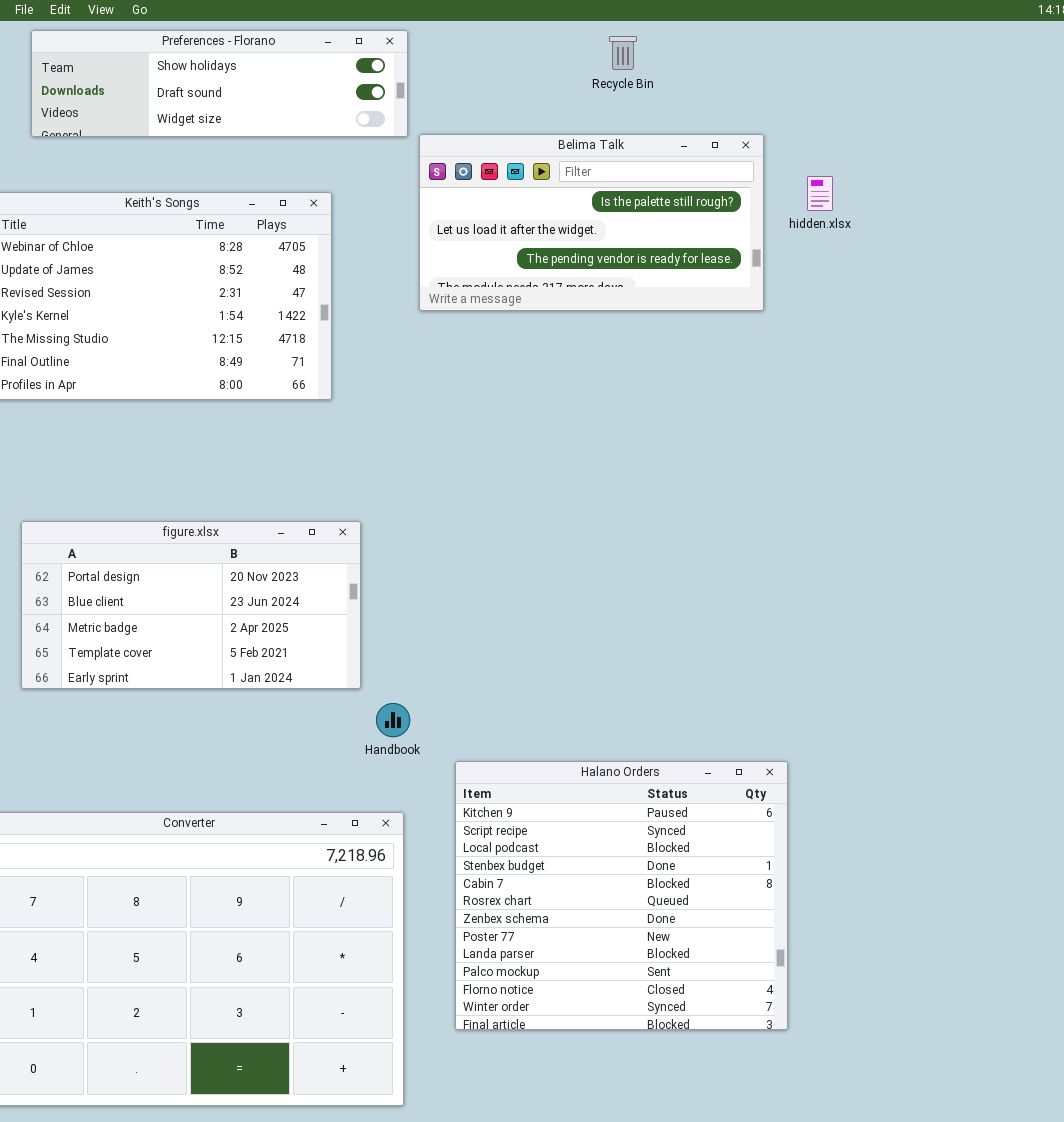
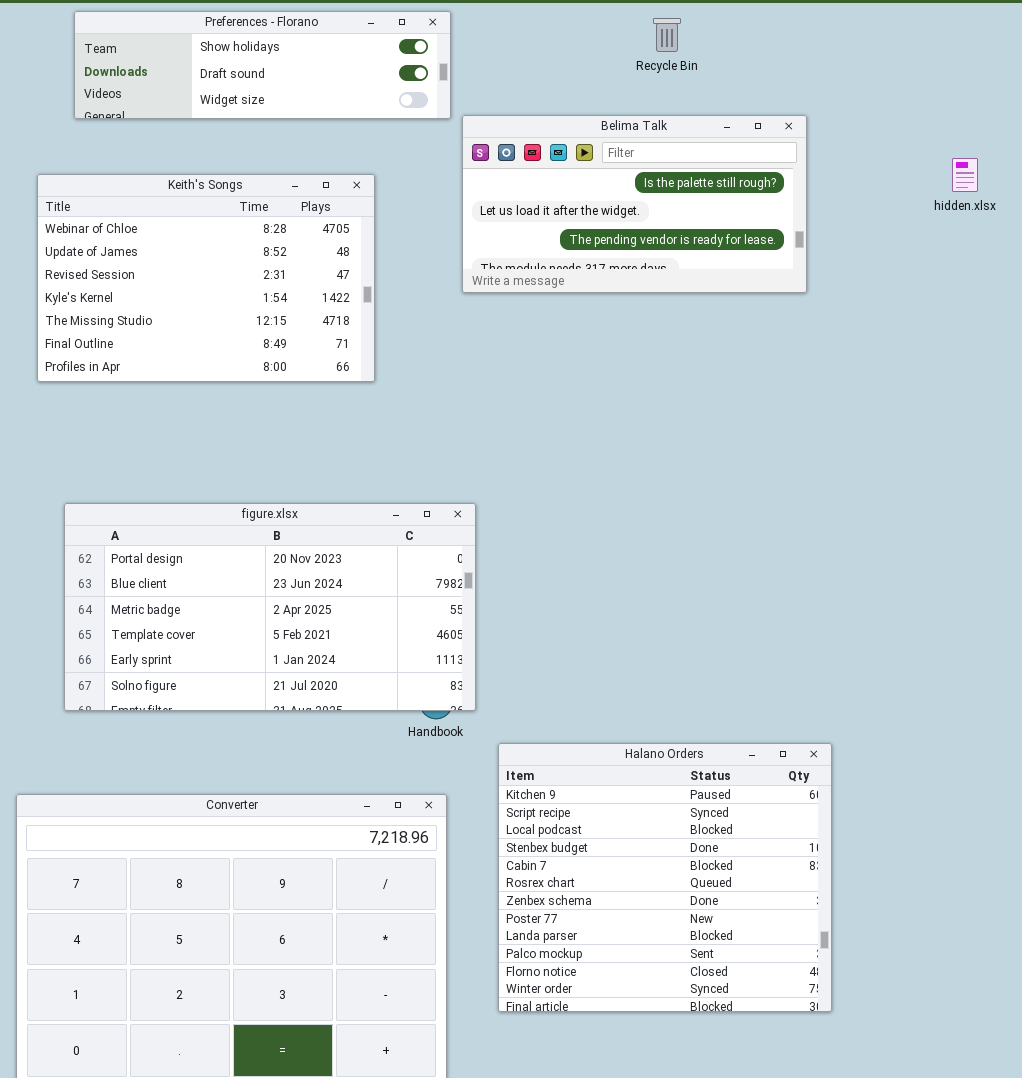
hidden.xlsx: [807,176,833,211] -> [952,158,978,192], moved
figure.xlsx: [21,521,361,689] -> [64,503,476,711], resized

